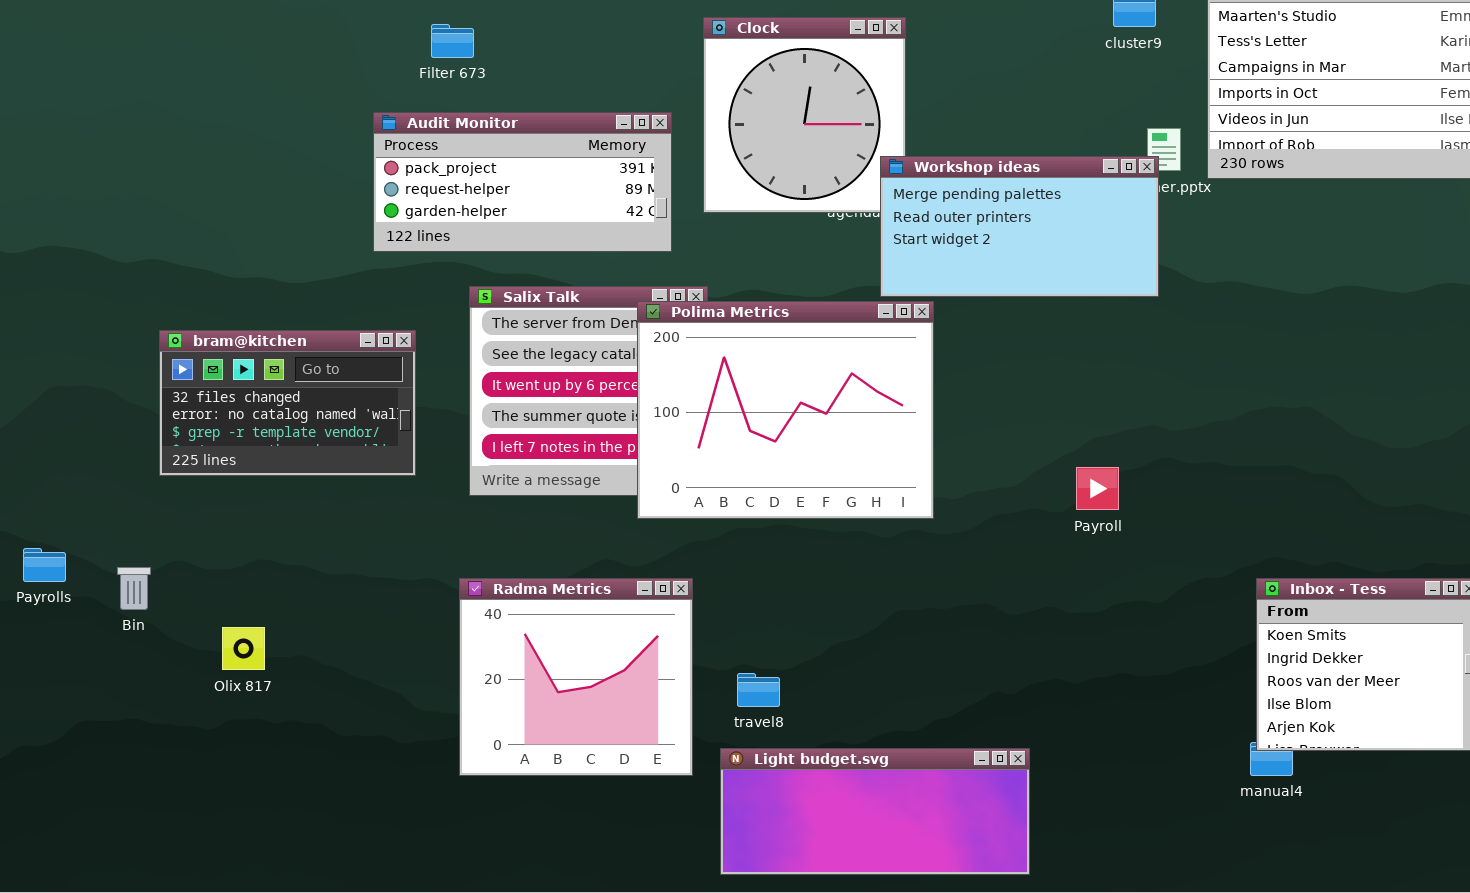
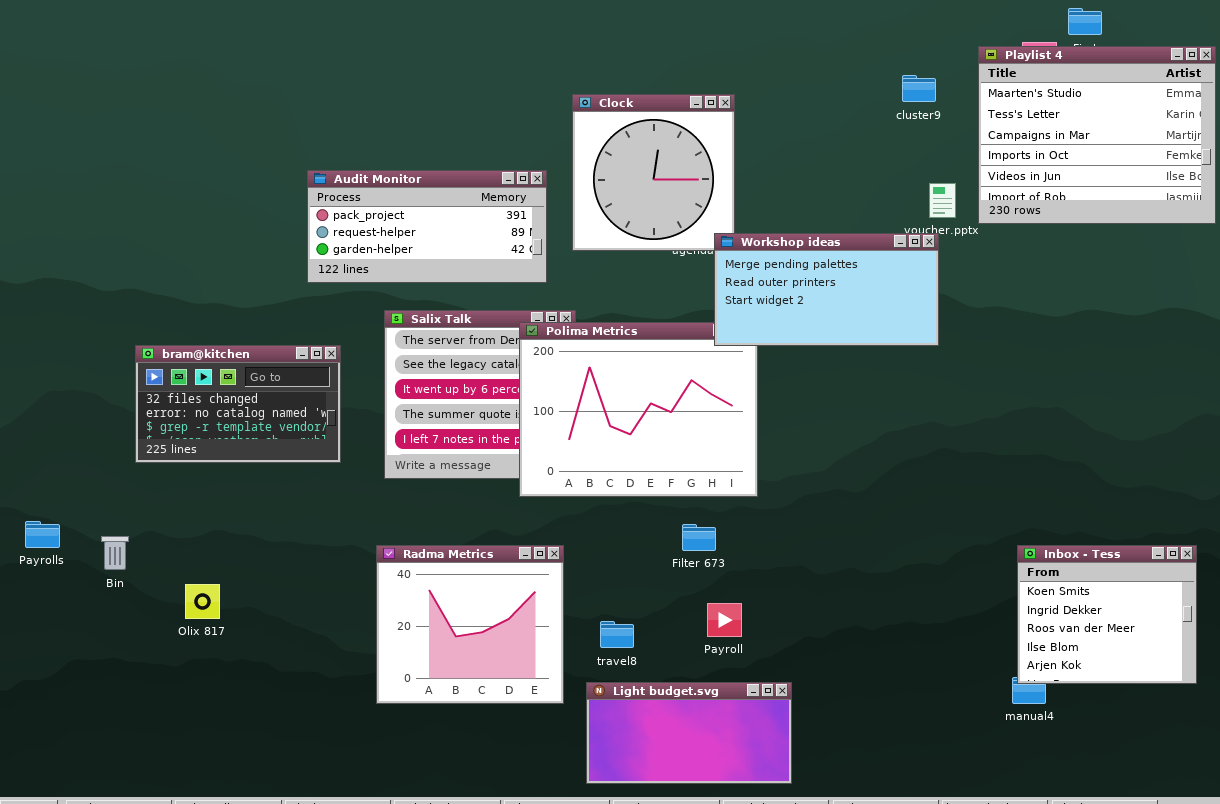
Filter 673: [431,24,474,58] -> [682,524,716,551], moved
Workshop ideas: [880,156,1159,297] -> [714,233,939,346], moved
Payroll: [1076,467,1119,510] -> [707,603,742,637], moved
Light budget.svg: [720,748,1030,875] -> [586,682,792,784], resized

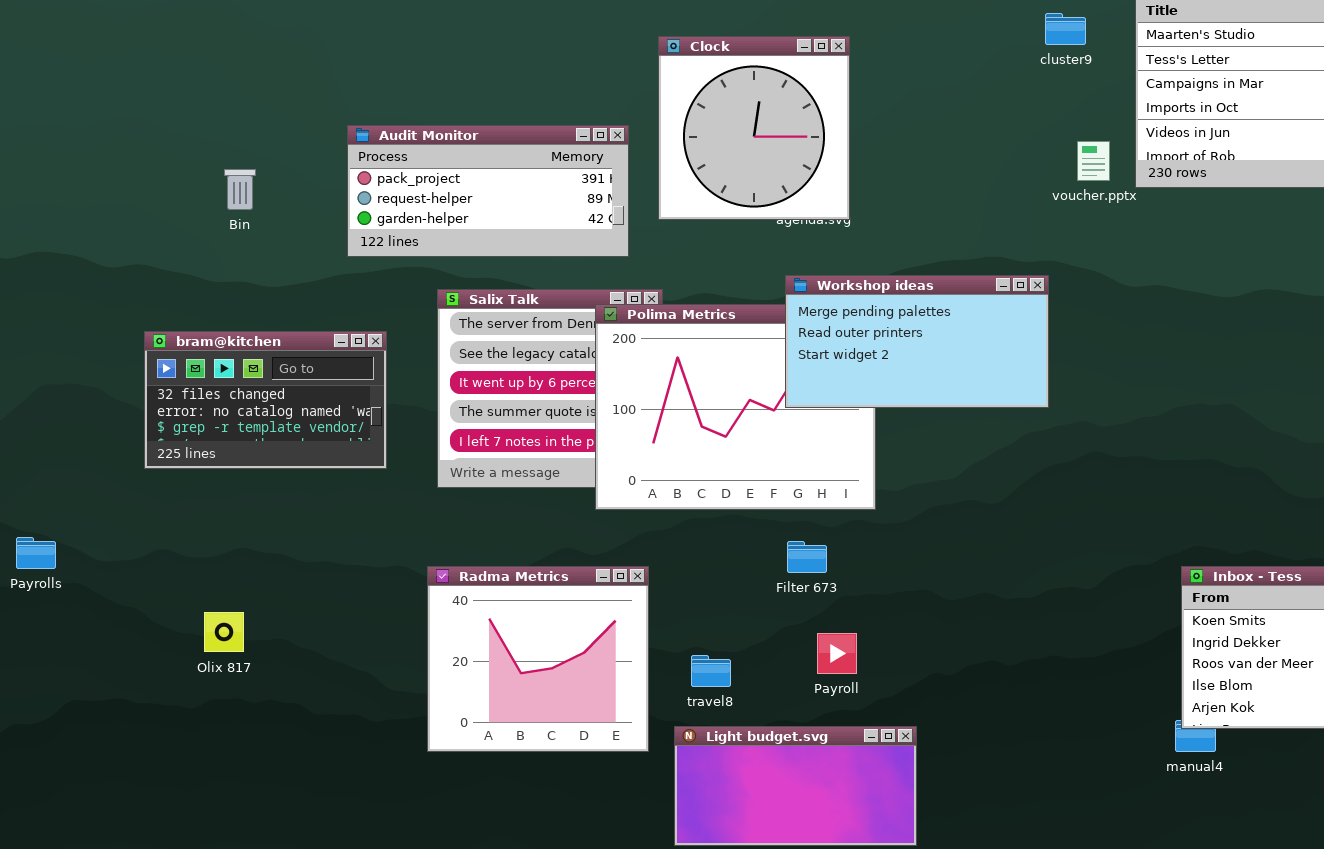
Workshop ideas: [714,233,939,346] -> [785,275,1049,408], moved
Bin: [101,536,129,570] -> [224,169,256,210], moved

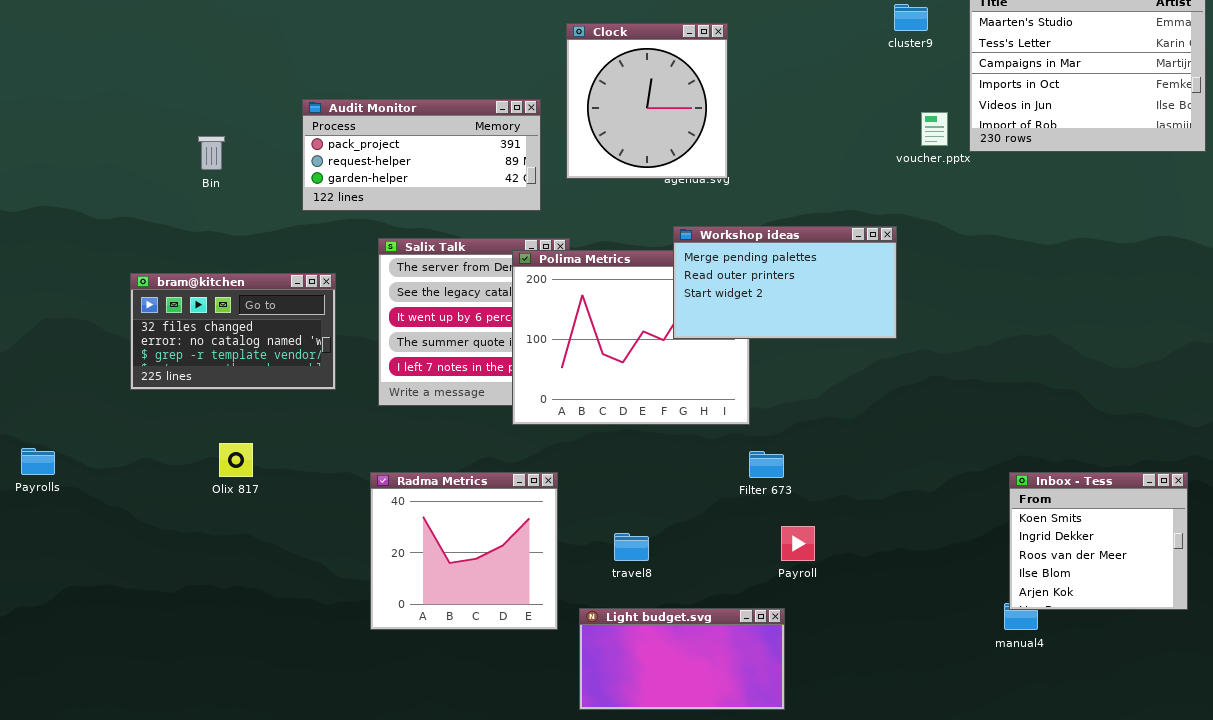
Filter 673: [787,541,827,573] -> [749,451,784,478], moved
Olix 817: [204,612,244,652] -> [219,443,253,477], moved
Payroll: [817,633,857,674] -> [781,526,815,561], moved
travel8: [691,655,731,687] -> [614,533,649,561], moved

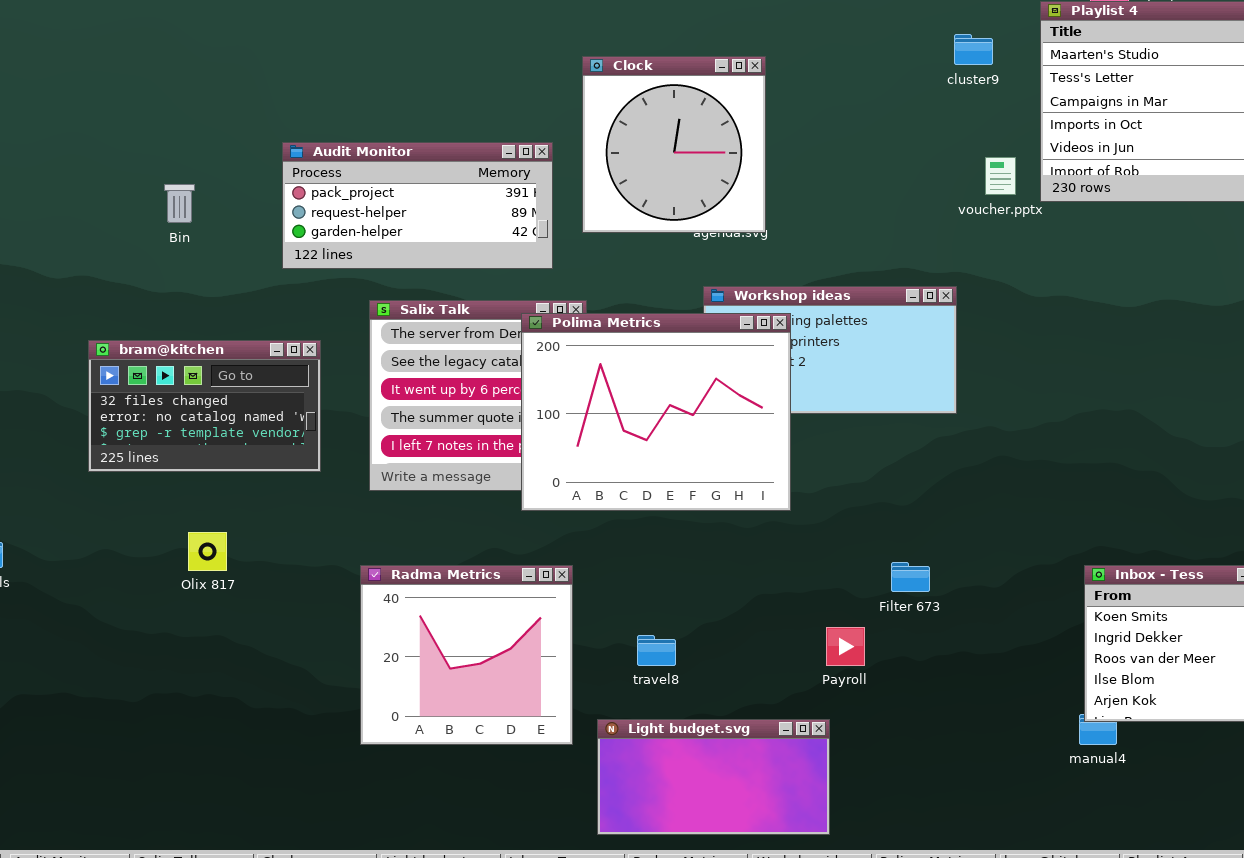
Polima Metrics: [512,250,750,425] -> [521,313,791,511], raised
Filter 673: [749,451,784,478] -> [891,562,930,592], moved

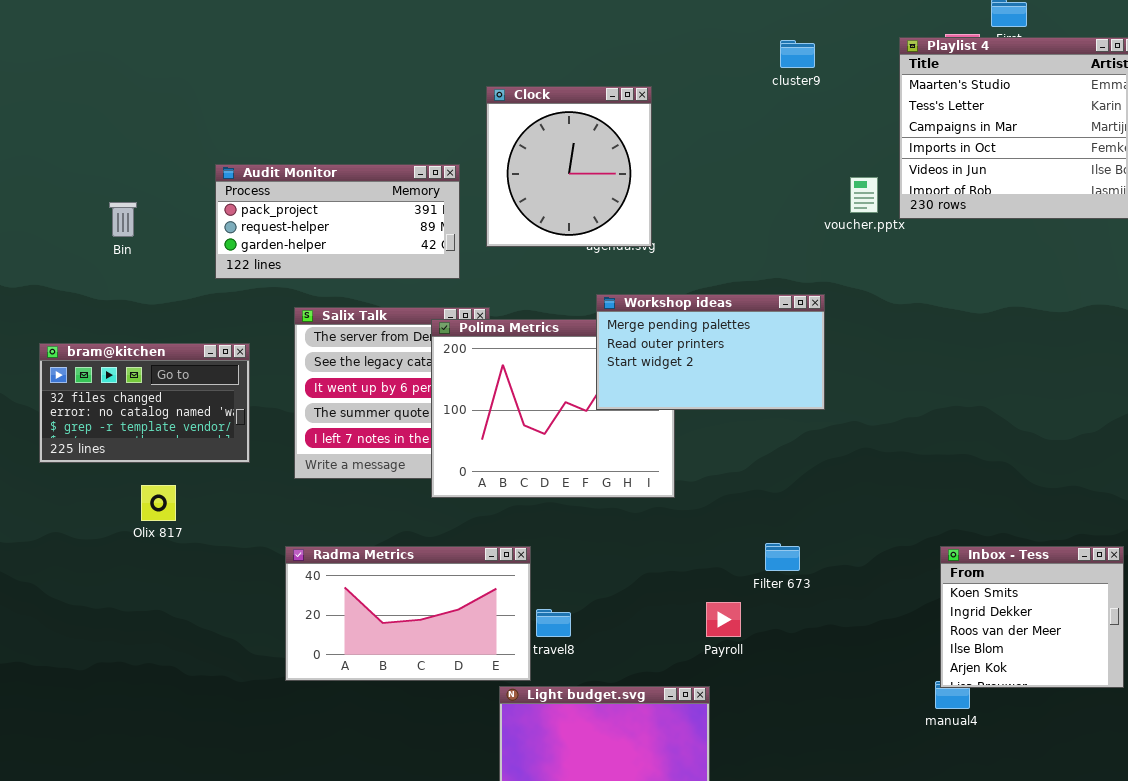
cluster9: [954,34,993,65] -> [780,40,815,68], moved
Workshop ideas: [703,286,957,414] -> [596,294,825,410], raised
Olix 817: [188,532,227,571] -> [141,485,176,521], moved
Radma Metrics: [360,565,573,745] -> [285,546,531,681], resized

